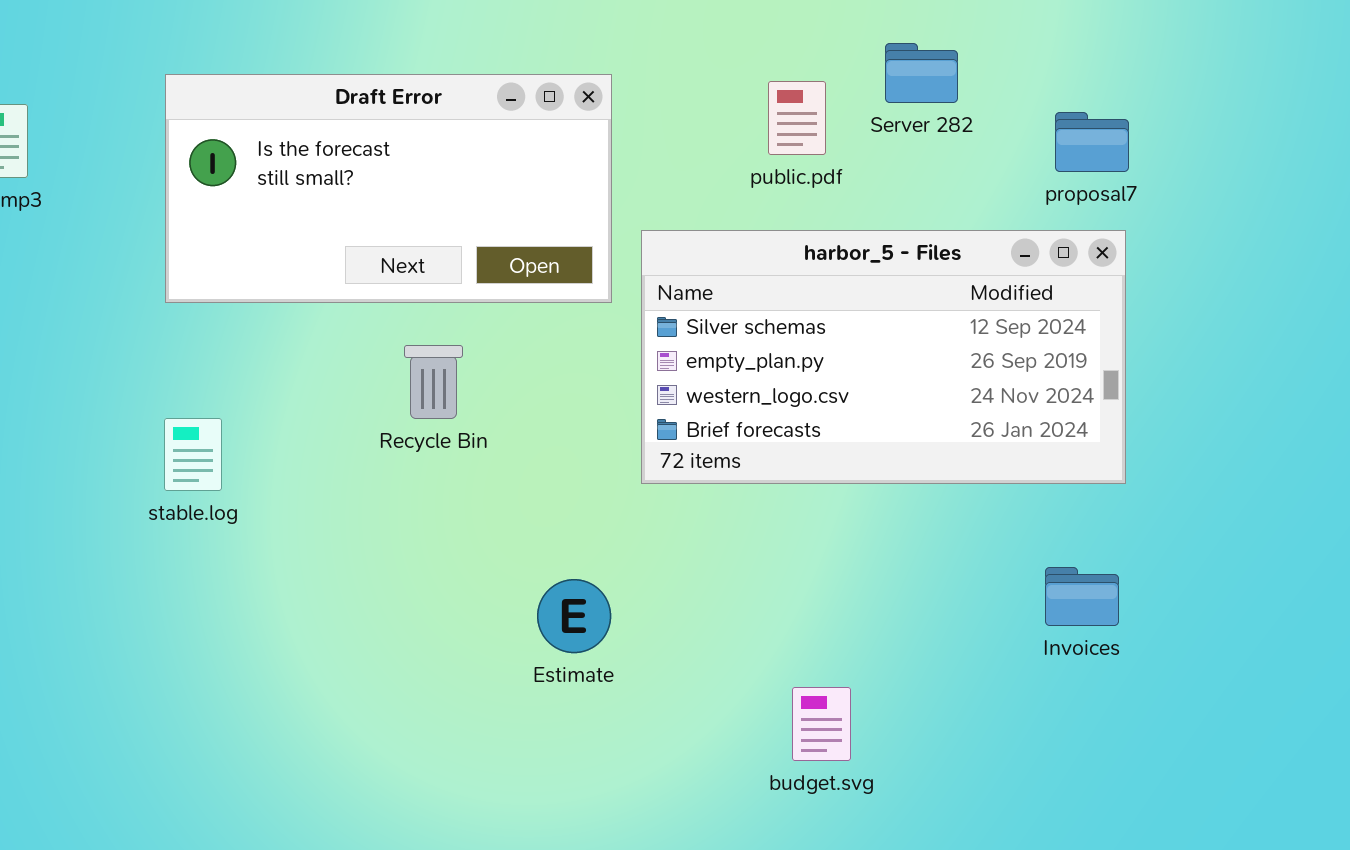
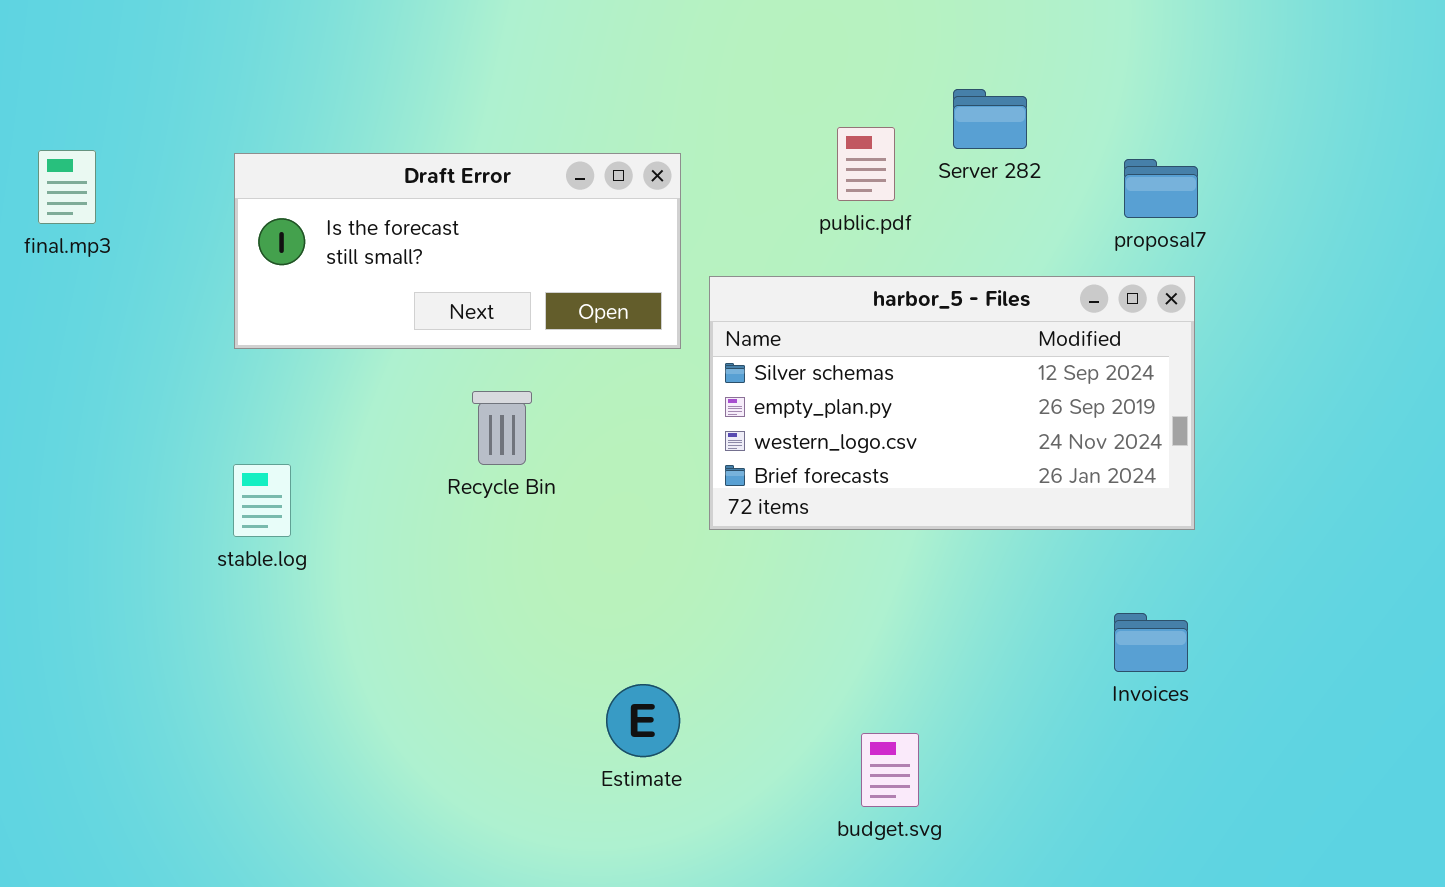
Draft Error: [165,74,612,303] -> [234,153,681,349], resized
Estimate: [537,579,611,653] -> [606,684,680,757], moved

